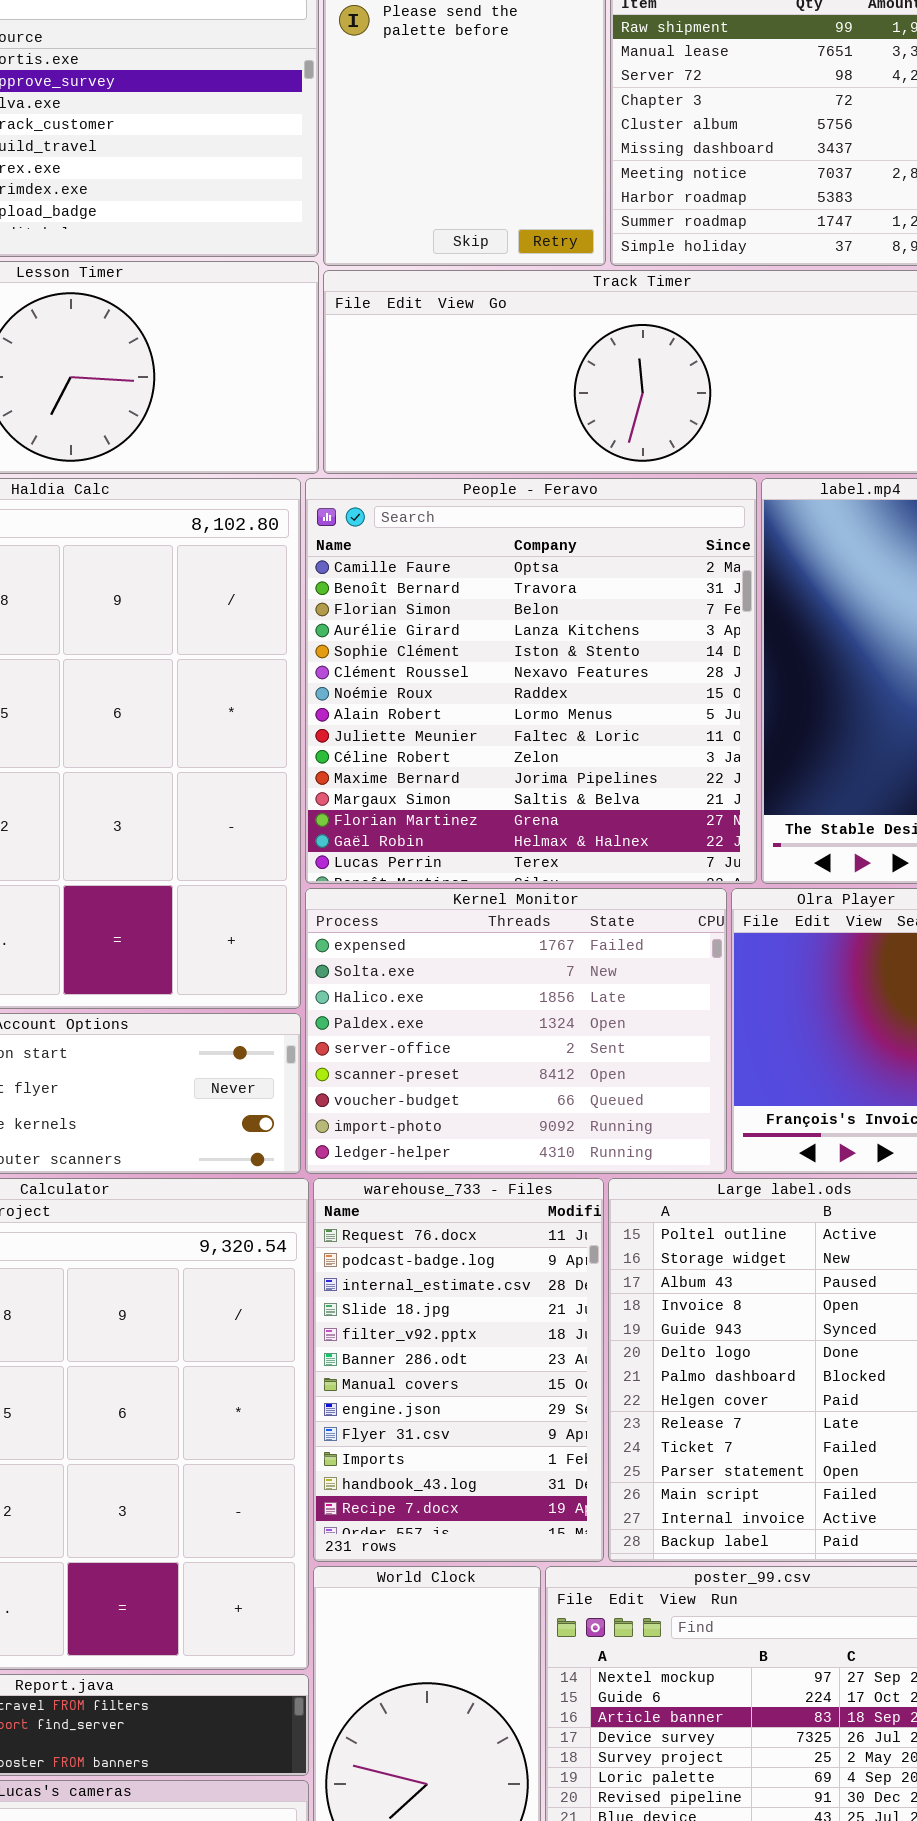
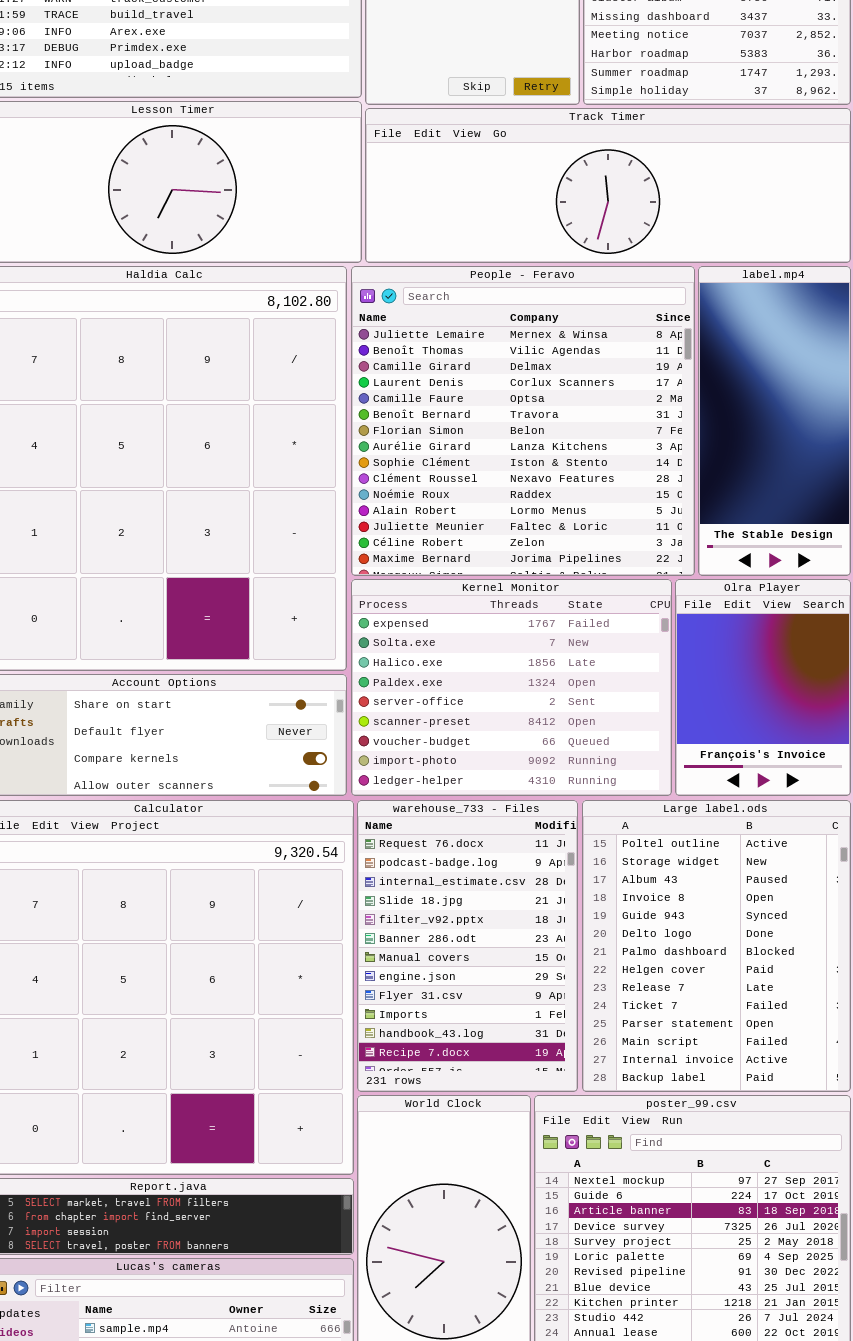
People - Feravo: [305,478,757,884] -> [351,266,695,576], scrolled up 4 rows

